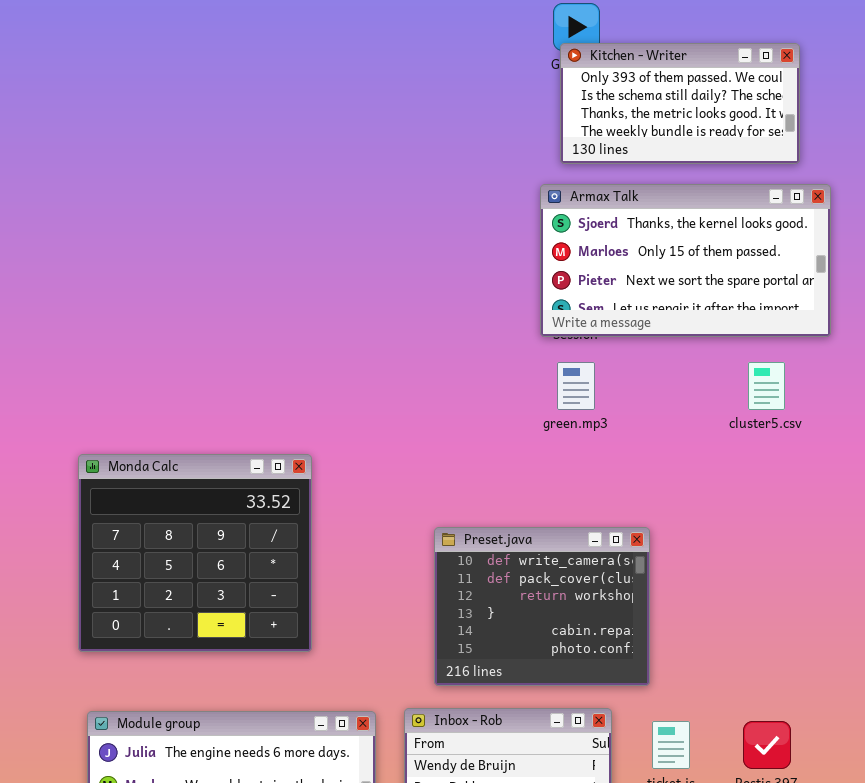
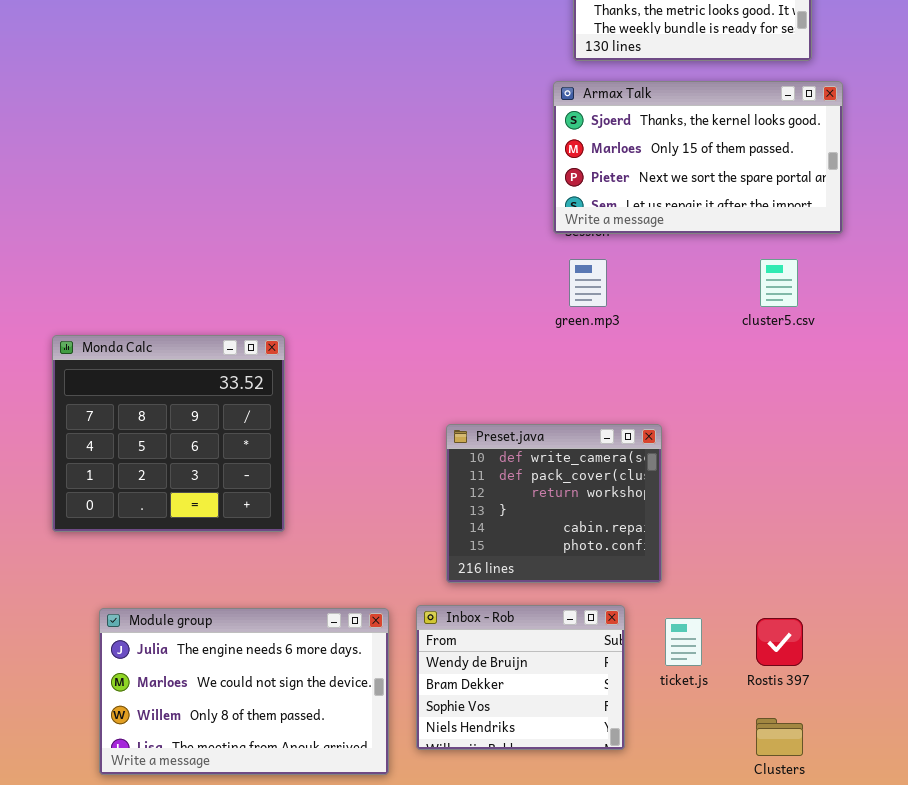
Monda Calc: [78,454,312,652] -> [52,335,285,532], moved

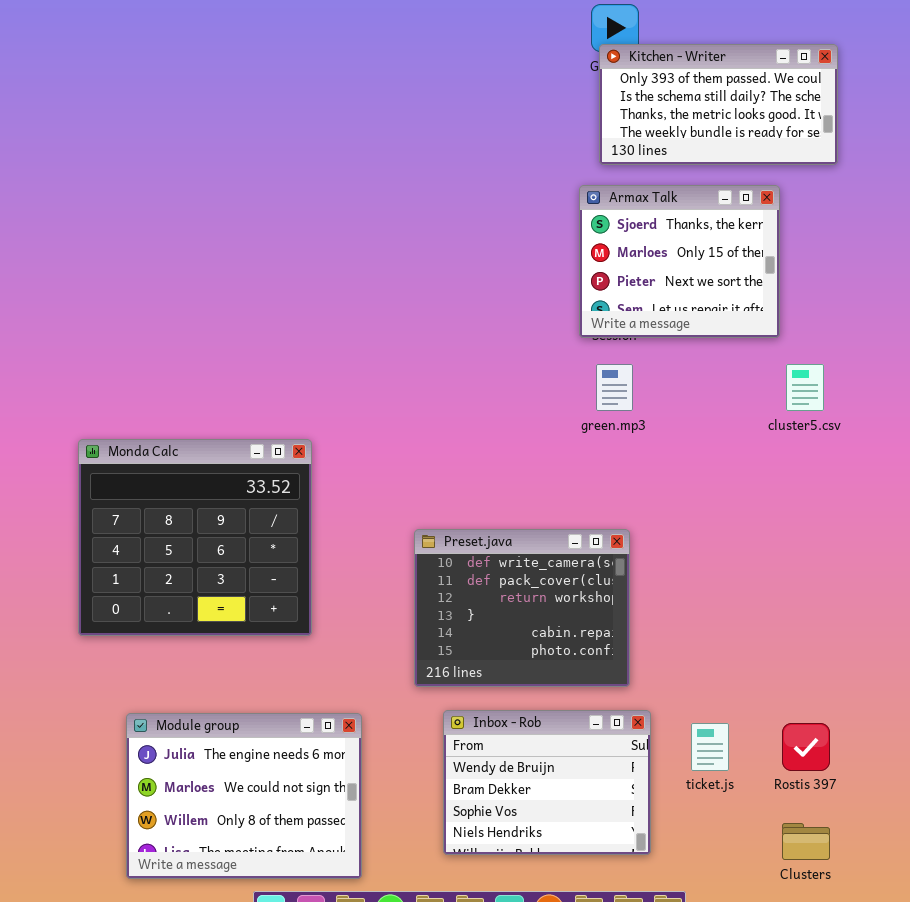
Armax Talk: [553,81,843,234] -> [579,185,780,338], resized
Preset.java: [446,424,662,583] -> [414,529,630,687], moved
Module group: [99,608,389,775] -> [126,713,362,879], resized

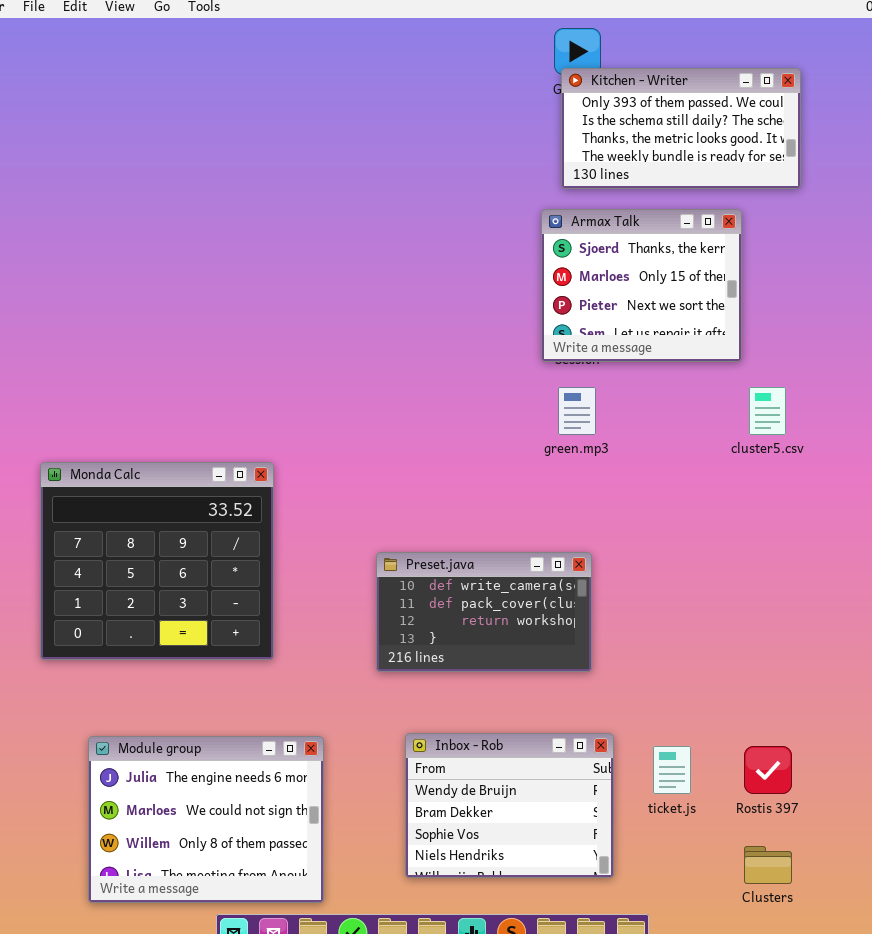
Preset.java: [414,529,630,687] -> [376,552,592,672], resized

